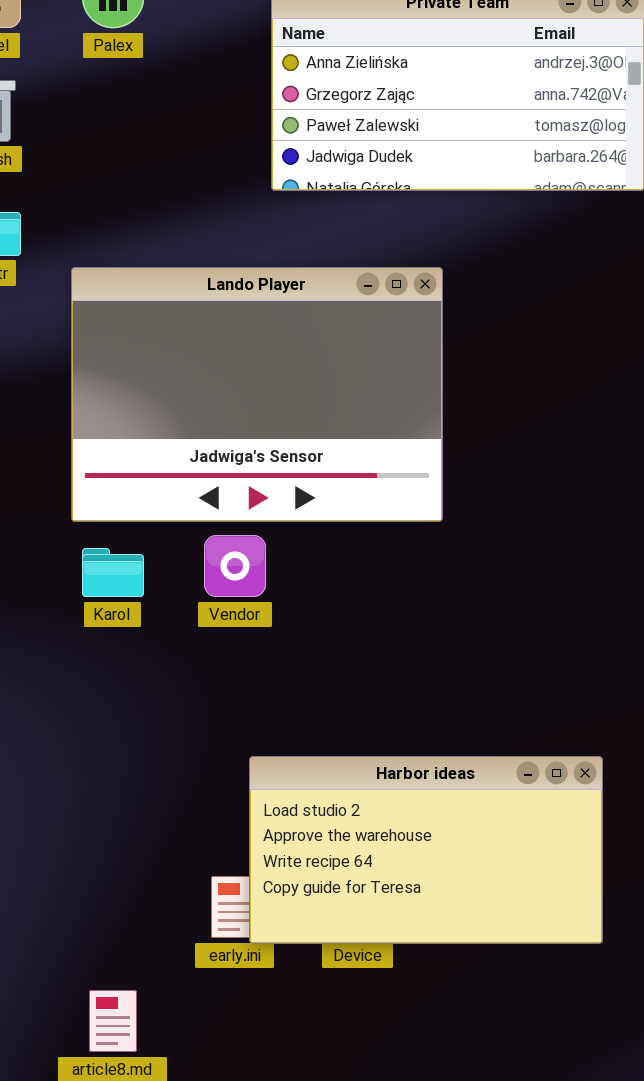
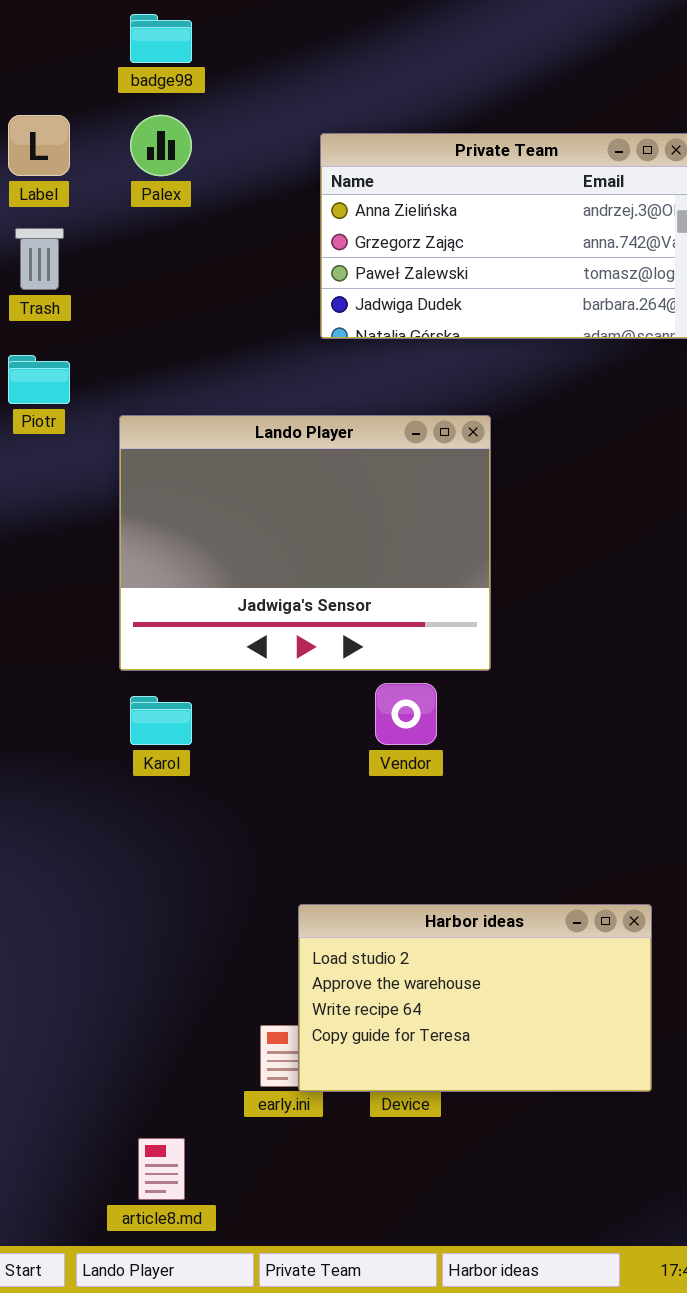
Vendor: [204,535,266,597] -> [375,683,437,745], moved

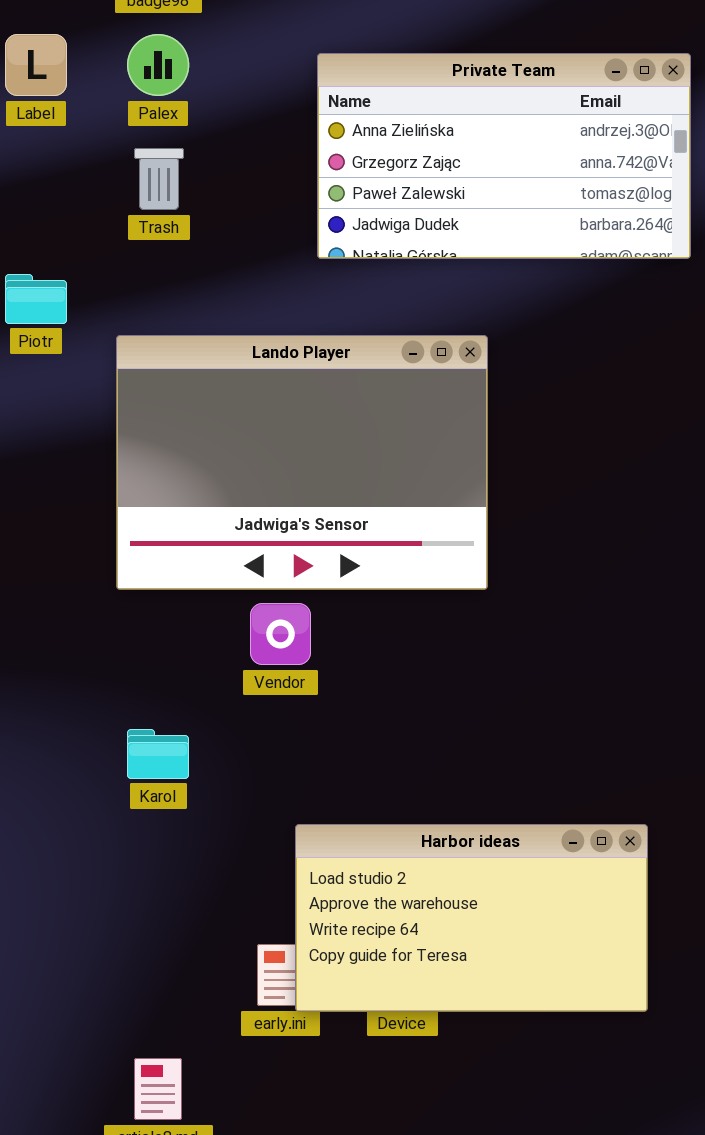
Trash: [15,228,64,290] -> [134,148,184,210], moved
Vendor: [375,683,437,745] -> [250,603,311,665], moved
Karol: [130,696,192,745] -> [127,729,189,779], moved

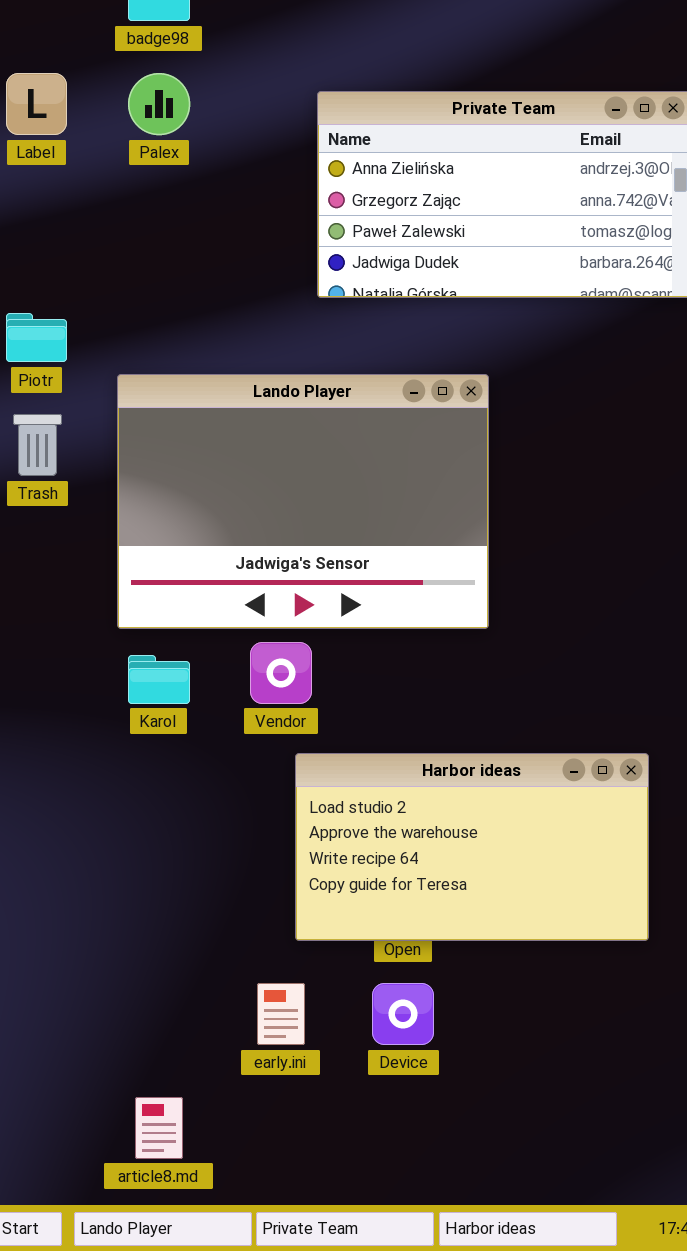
Trash: [134,148,184,210] -> [13,414,62,476], moved
Karol: [127,729,189,779] -> [128,655,190,704], moved
Harbor ideas: [295,824,648,1012] -> [295,753,649,941], moved

